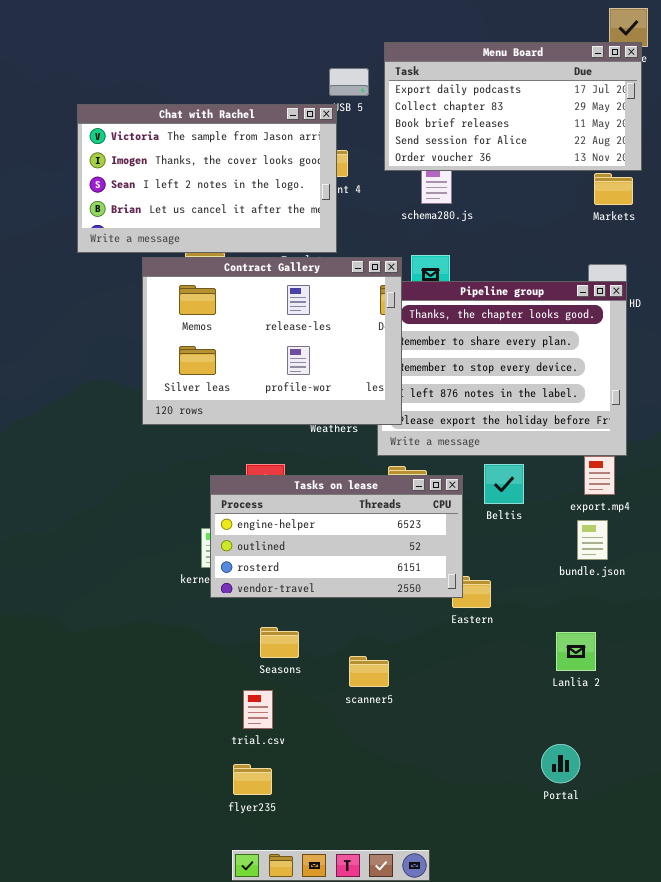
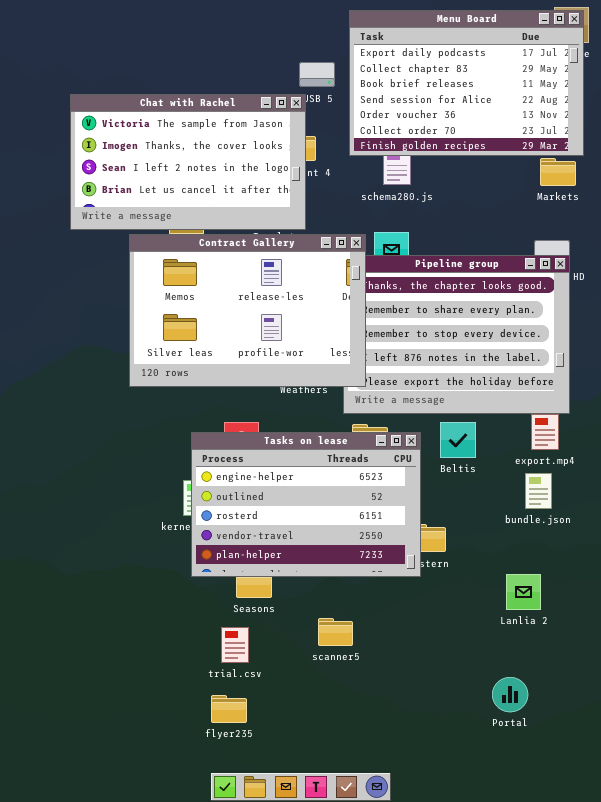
Menu Board: [384,42,642,171] -> [349,10,584,156], resized
Tasks on lease: [210,475,463,598] -> [191,432,421,577], resized
scanner5: [349,656,389,687] -> [318,618,353,646], moved

